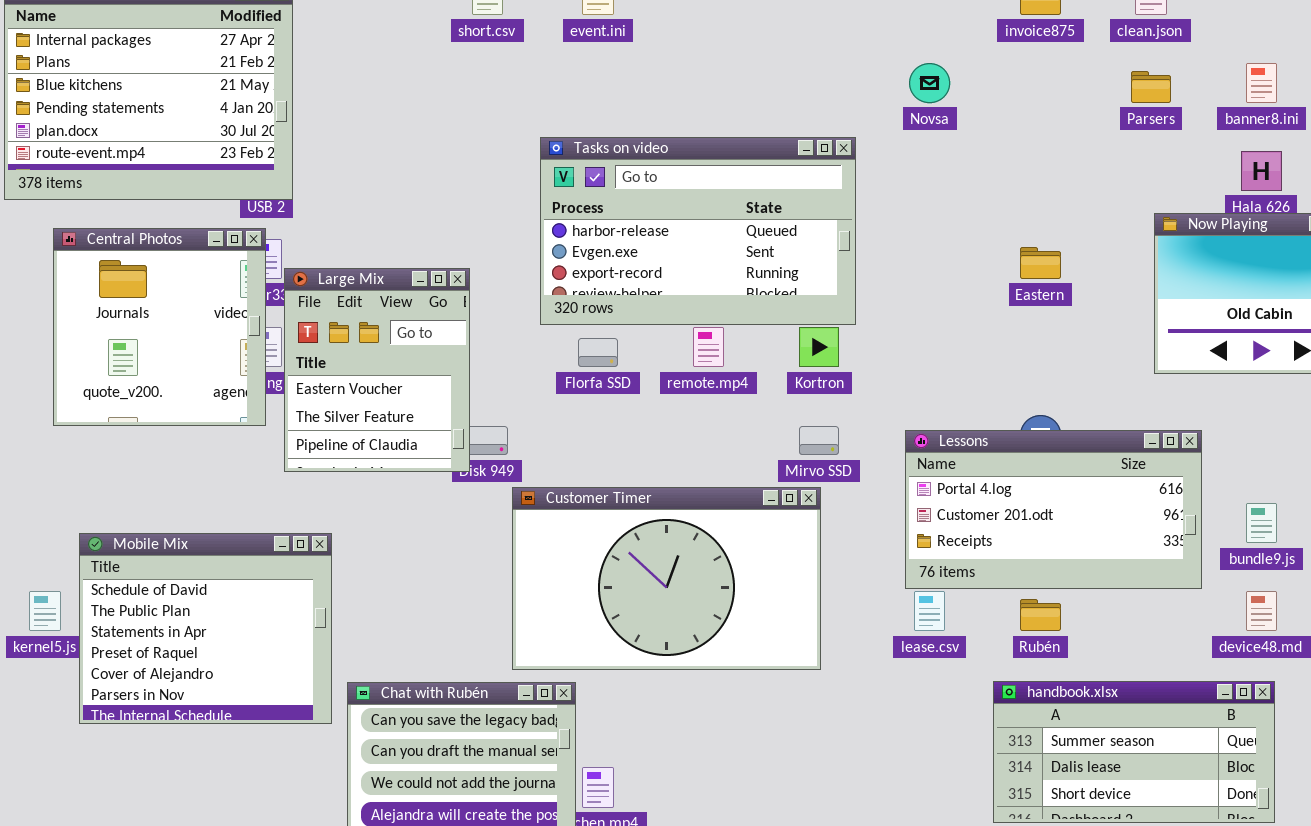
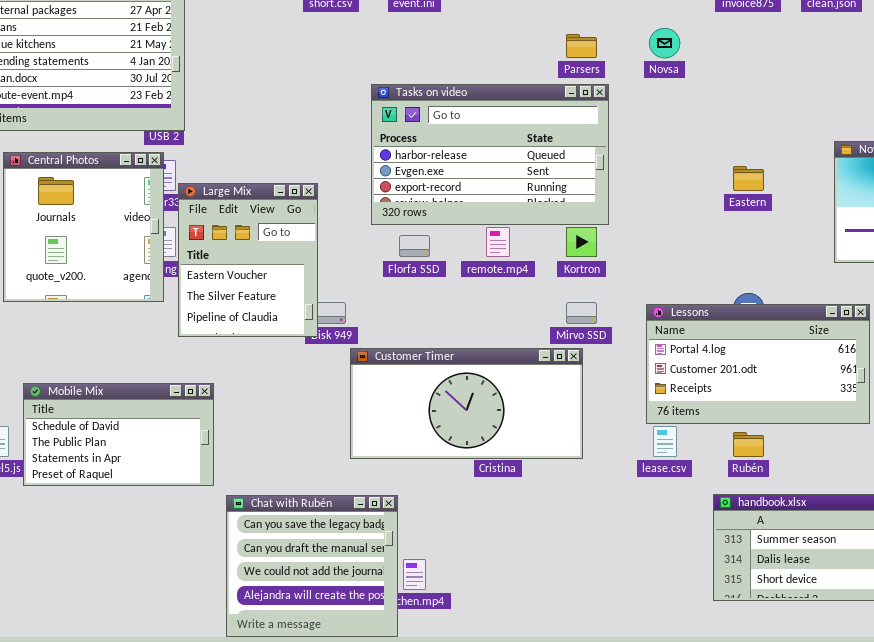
Parsers: [1131,71,1171,103] -> [566,34,597,58], moved
Customer Timer: [512,487,821,670] -> [350,348,583,459], resized
Mobile Mix: [79,533,332,724] -> [23,383,214,486], resized

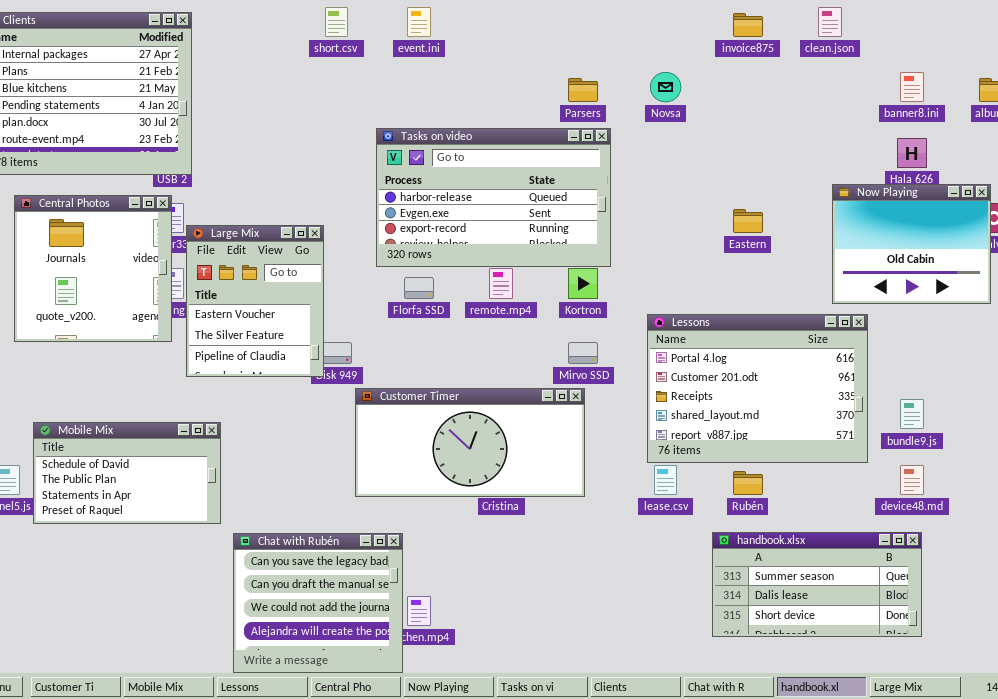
Lessons: [646,304,870,424] -> [647,314,868,463], resized

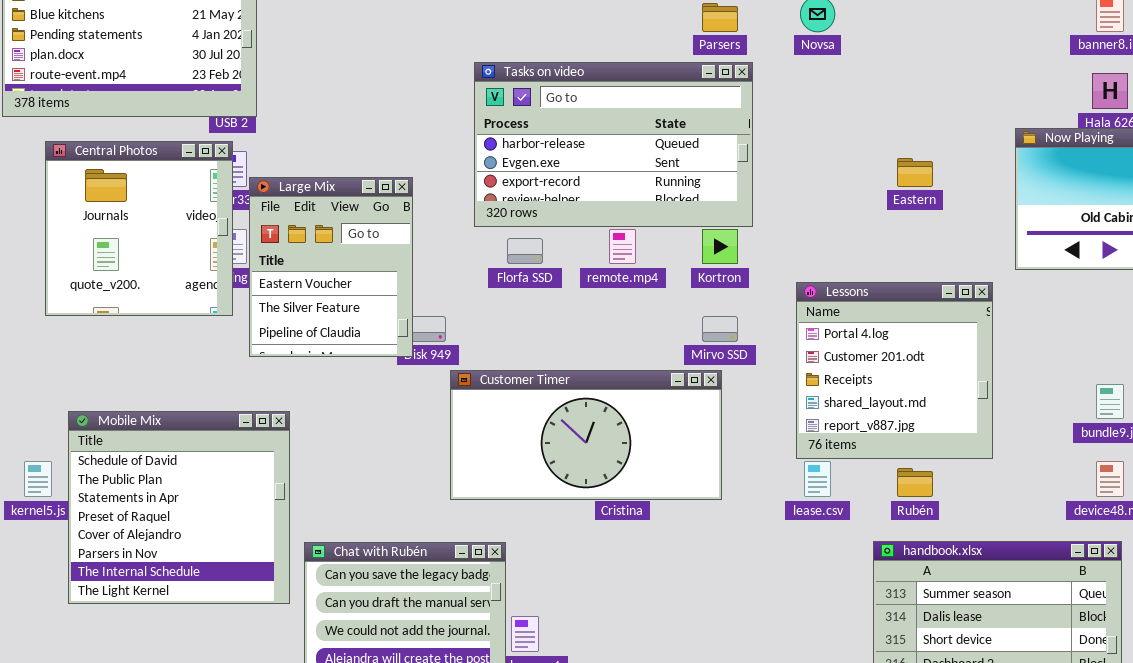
Lessons: [647,314,868,463] -> [796,282,993,459], resized
Mobile Mix: [33,422,221,524] -> [68,411,290,604], resized

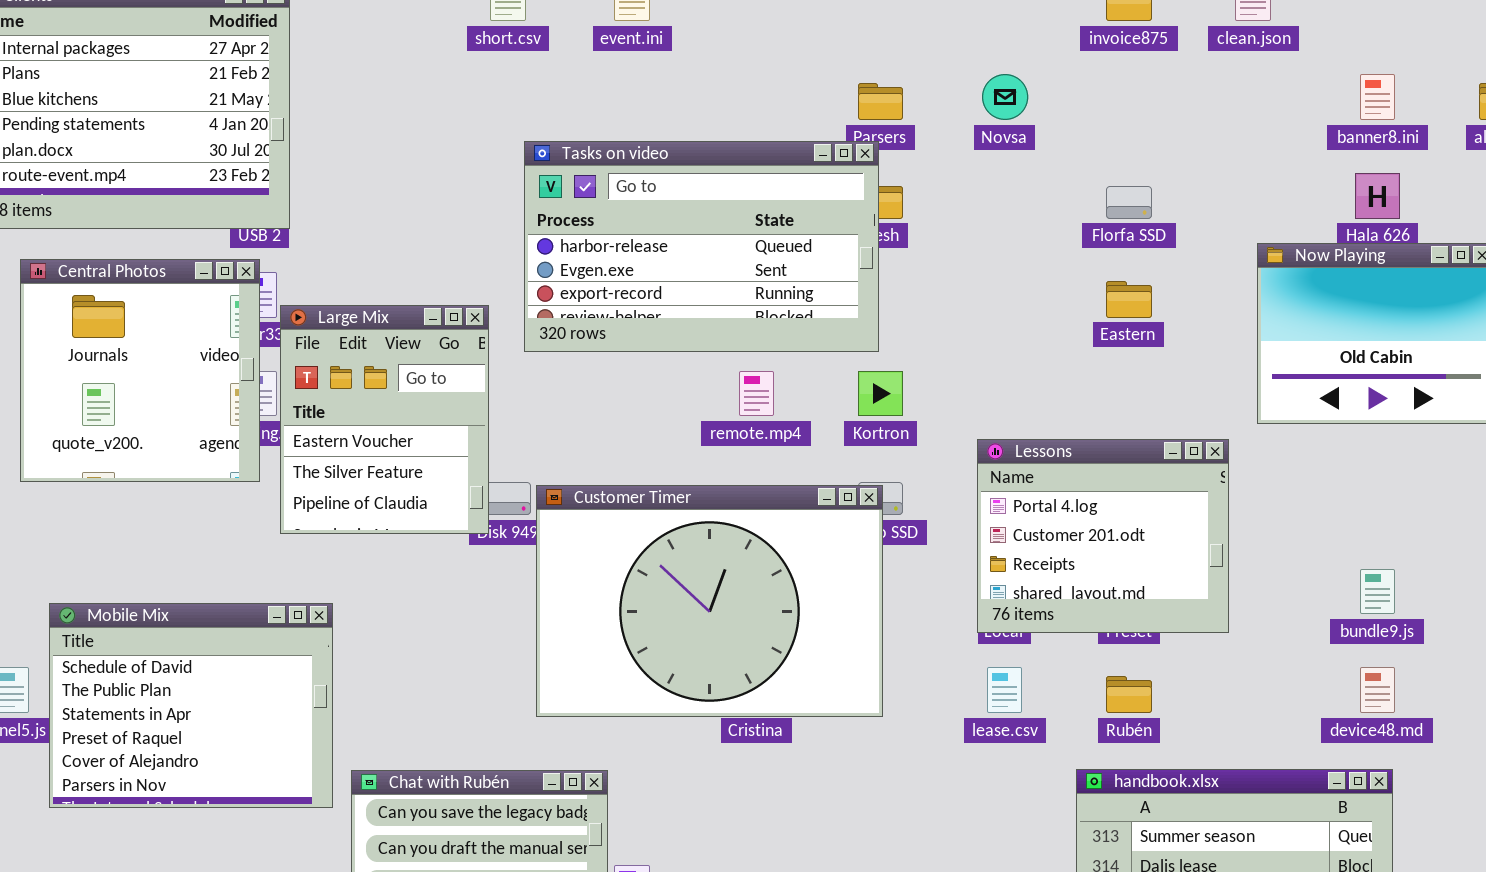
Tasks on video: [474,62,753,227] -> [524,141,879,352], moved
Florfa SSD: [507,238,543,264] -> [1106,186,1152,219], moved
Lessons: [796,282,993,459] -> [977,439,1229,633], resized
Customer Timer: [450,370,722,500] -> [536,485,883,717], resized
Mobile Mix: [68,411,290,604] -> [49,603,333,808], resized

